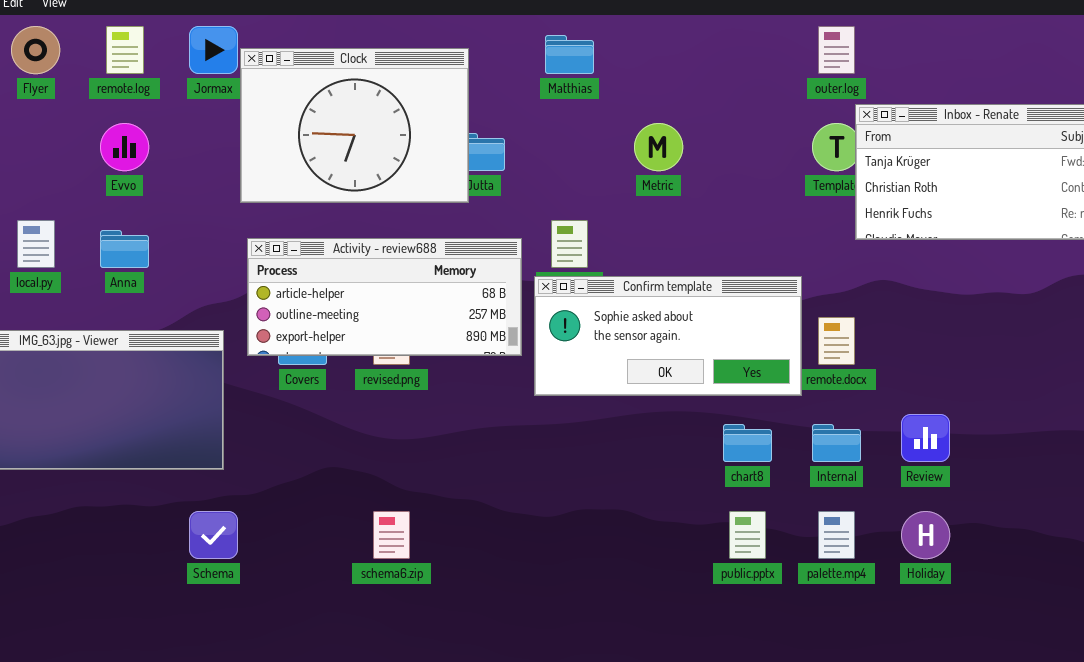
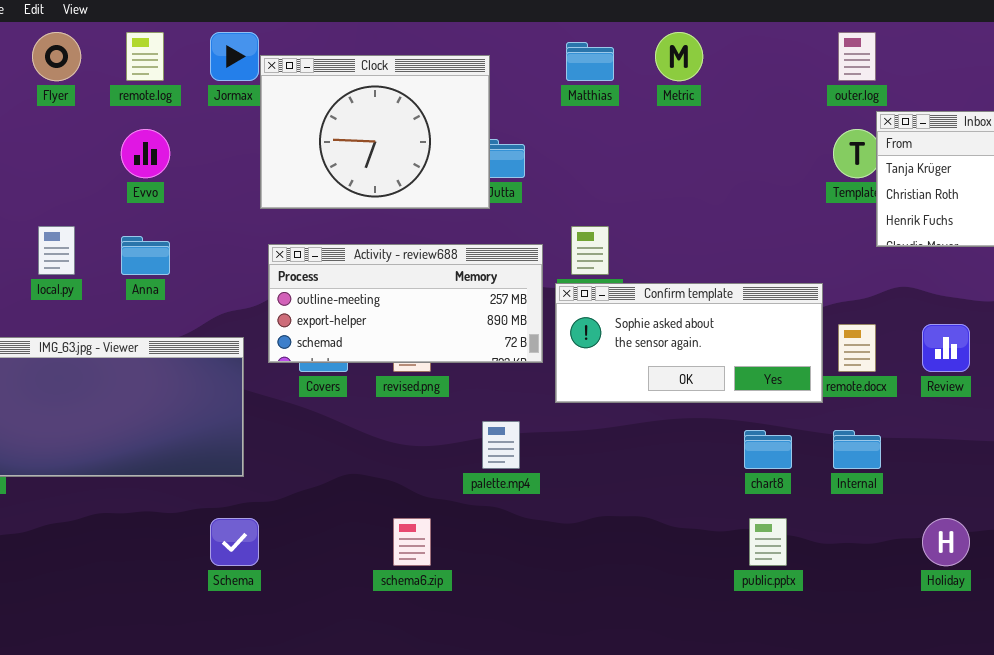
Metric: [634,123,683,171] -> [655,32,703,81], moved
Activity - review688: [247,238,522,356] -> [268,244,543,363], scrolled down 1 row
Review: [901,414,950,462] -> [922,324,970,372], moved
palette.mp4: [818,511,855,559] -> [482,421,520,469], moved

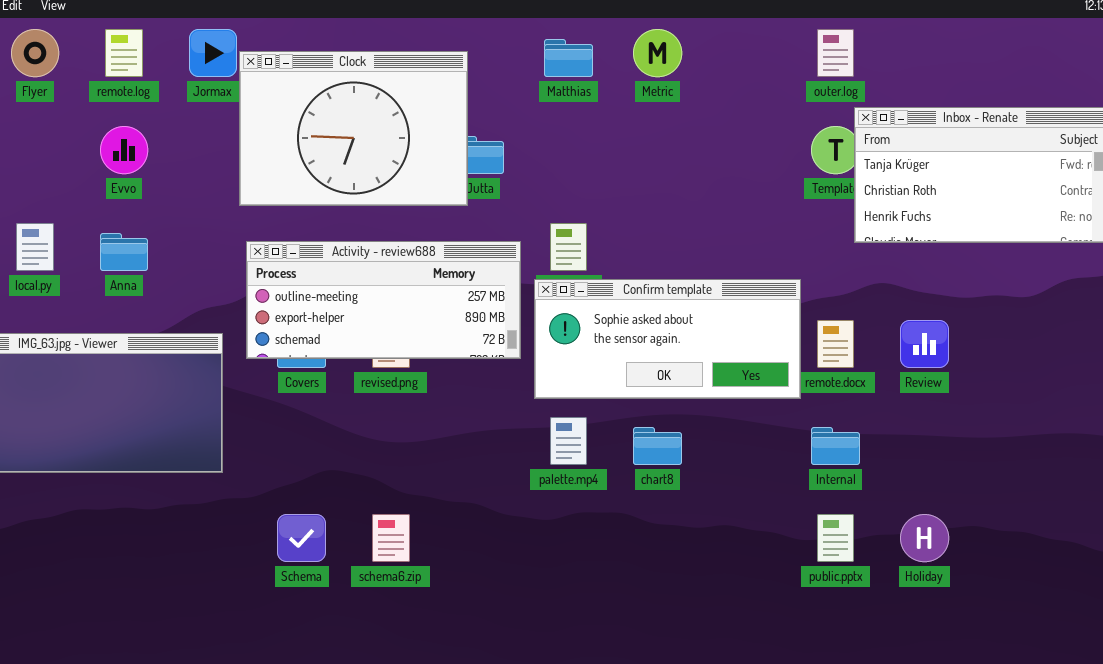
palette.mp4: [482,421,520,469] -> [550,417,587,465], moved
chart8: [744,430,792,469] -> [633,427,682,465], moved
Schema: [210,518,259,566] -> [277,514,326,562], moved
public.pptx: [749,518,787,566] -> [817,514,854,562], moved

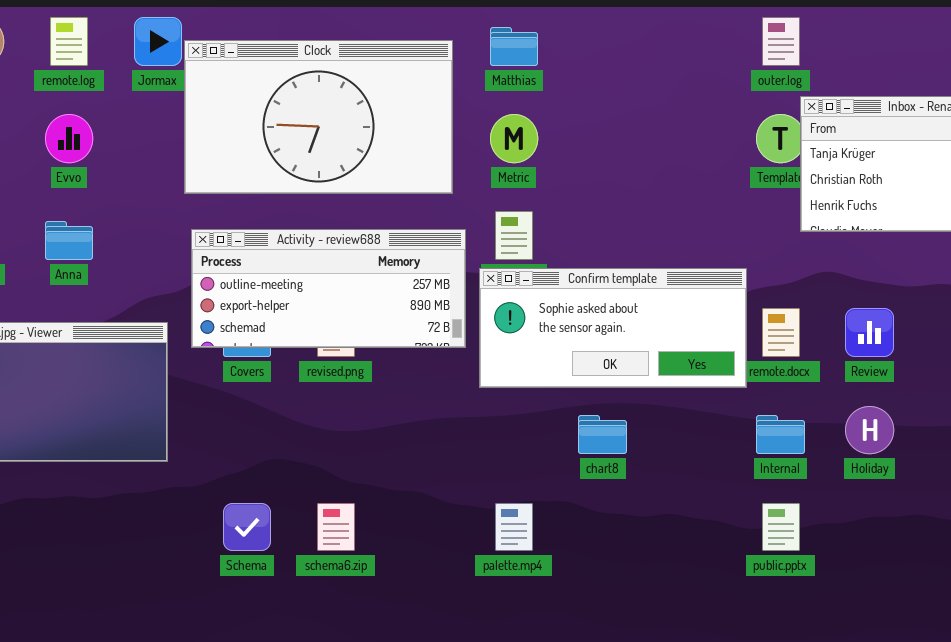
Metric: [633,29,682,77] -> [490,114,538,163], moved
Clock: [239,51,468,206] -> [184,40,453,194], resized
palette.mp4: [550,417,587,465] -> [495,503,533,551], moved
Holiday: [900,514,949,562] -> [845,406,894,454], moved

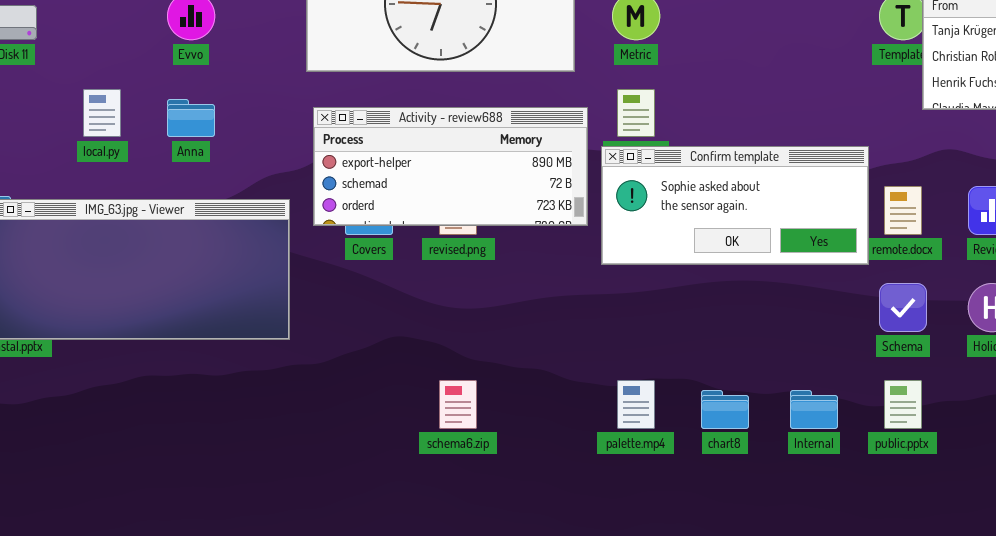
Activity - review688: [191,229,466,348] -> [313,107,588,226], scrolled down 1 row
chart8: [578,415,627,454] -> [701,390,749,429], moved
Internal: [756,415,805,454] -> [790,390,838,429], moved
Schema: [223,503,271,551] -> [879,283,927,332], moved

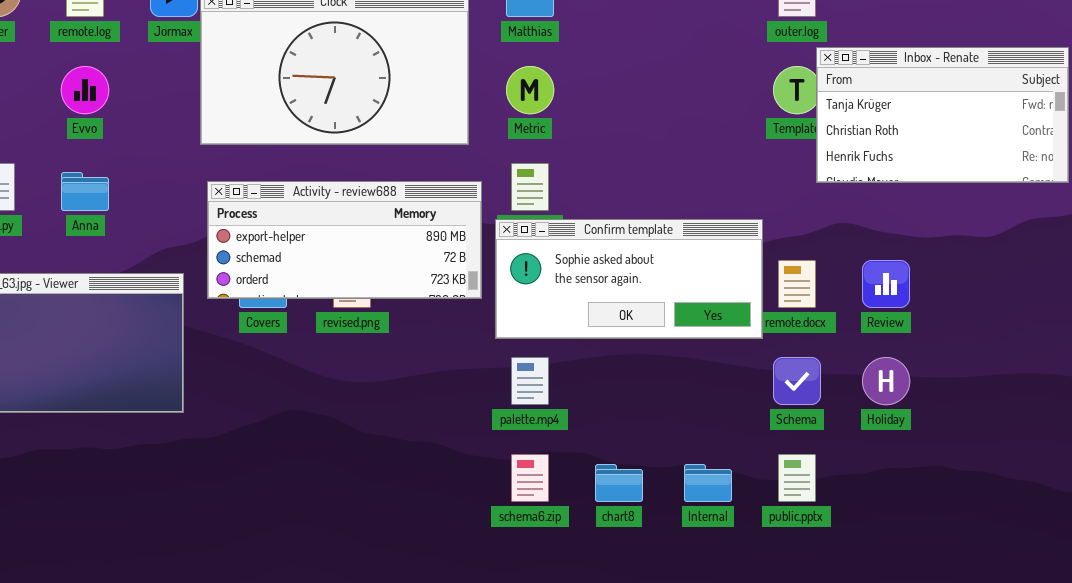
schema6.zip: [439,380,477,429] -> [511,454,549,502], moved
palette.mp4: [617,380,655,429] -> [511,357,549,405], moved

